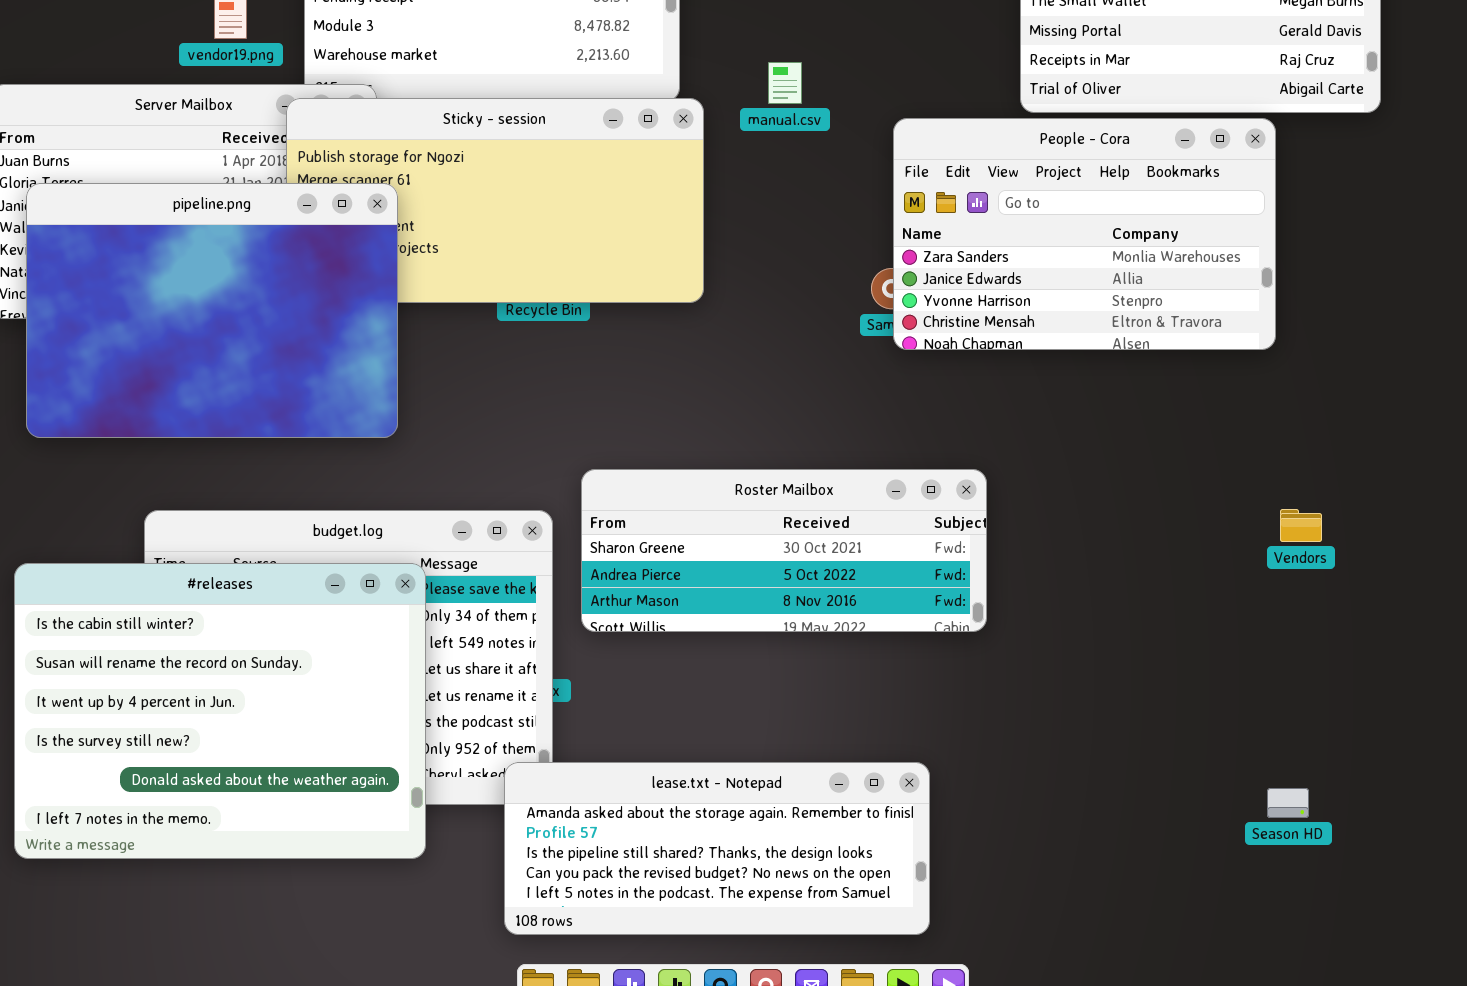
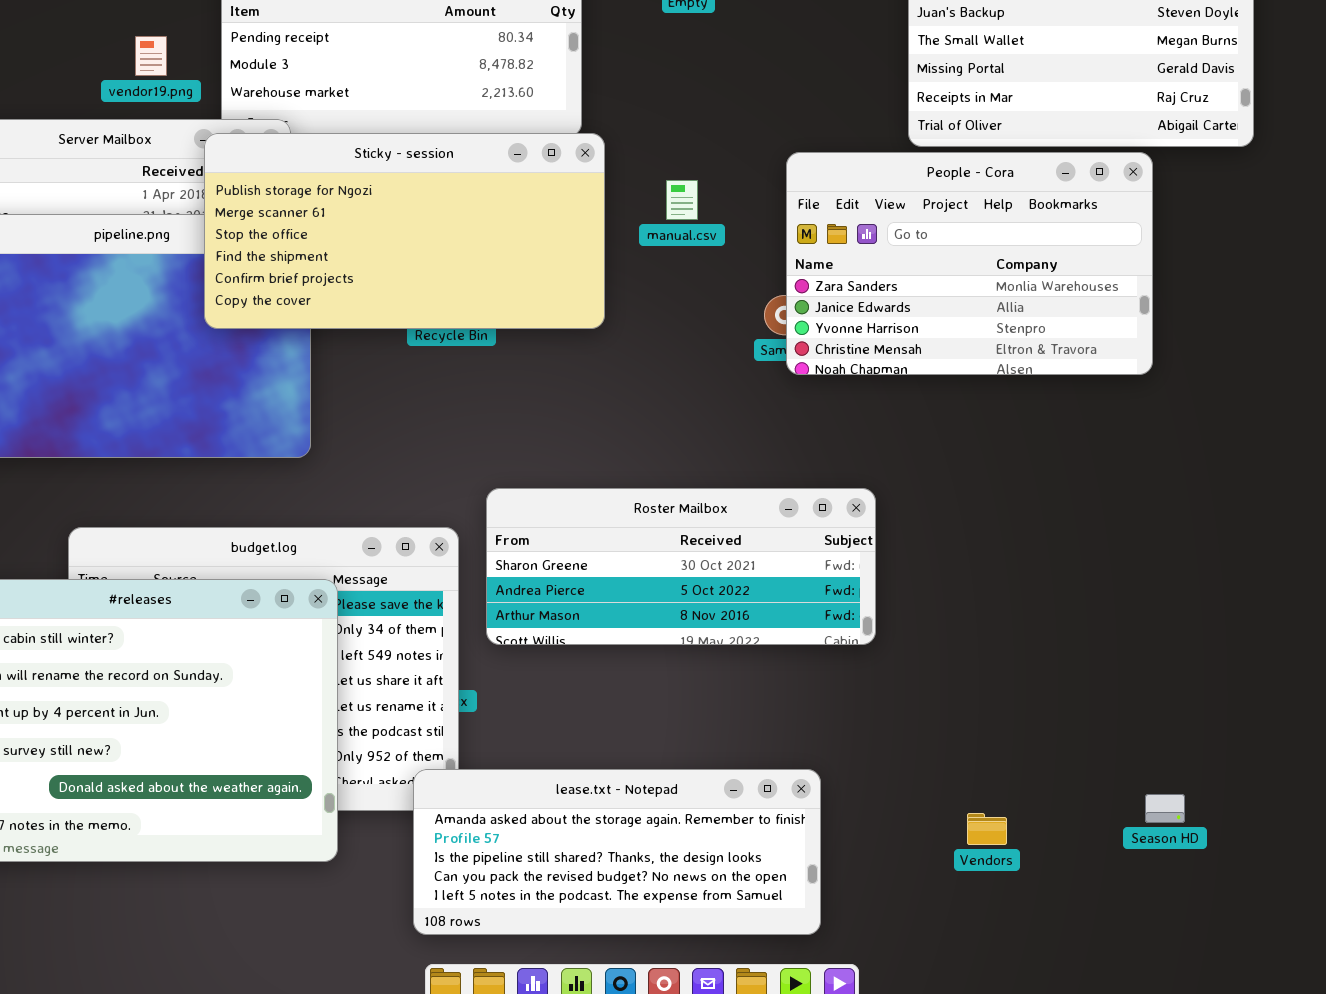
manual.csv: [768,62,802,104] -> [666,180,698,220], moved
Sticky - session: [286,98,704,303] -> [204,133,605,329], raised
Vendors: [1280,509,1322,542] -> [967,813,1007,845], moved

